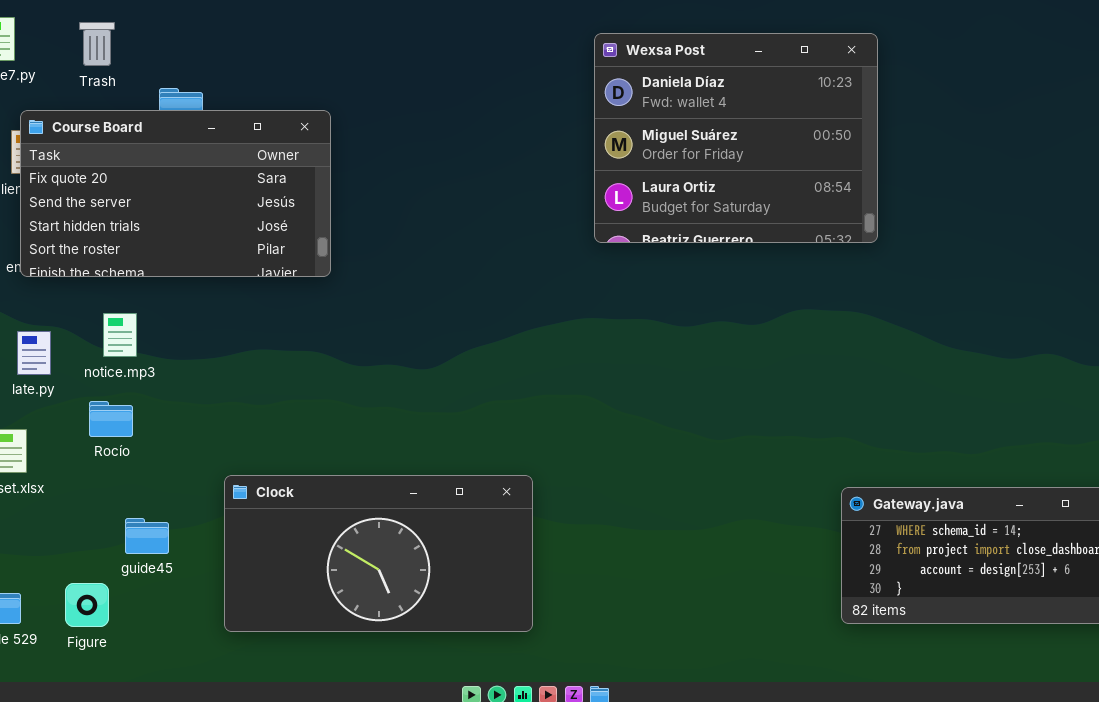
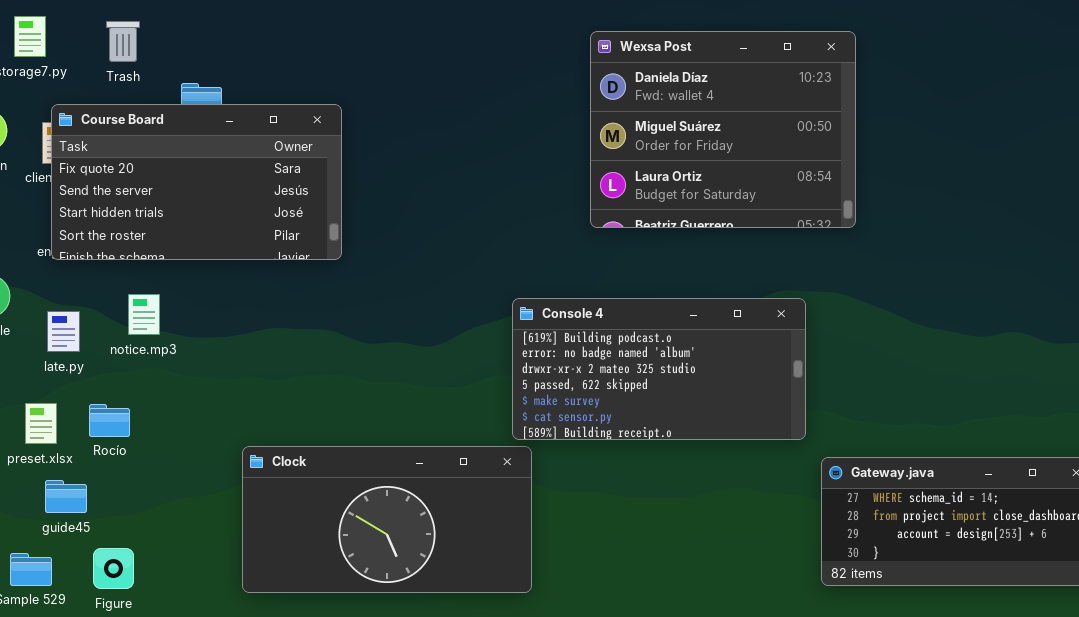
Console 4: none -> [512,298,806,440], opened
Rocío: [89,401,133,437] -> [89,404,130,437], moved
guide45: [125,518,169,554] -> [45,480,87,513], moved

